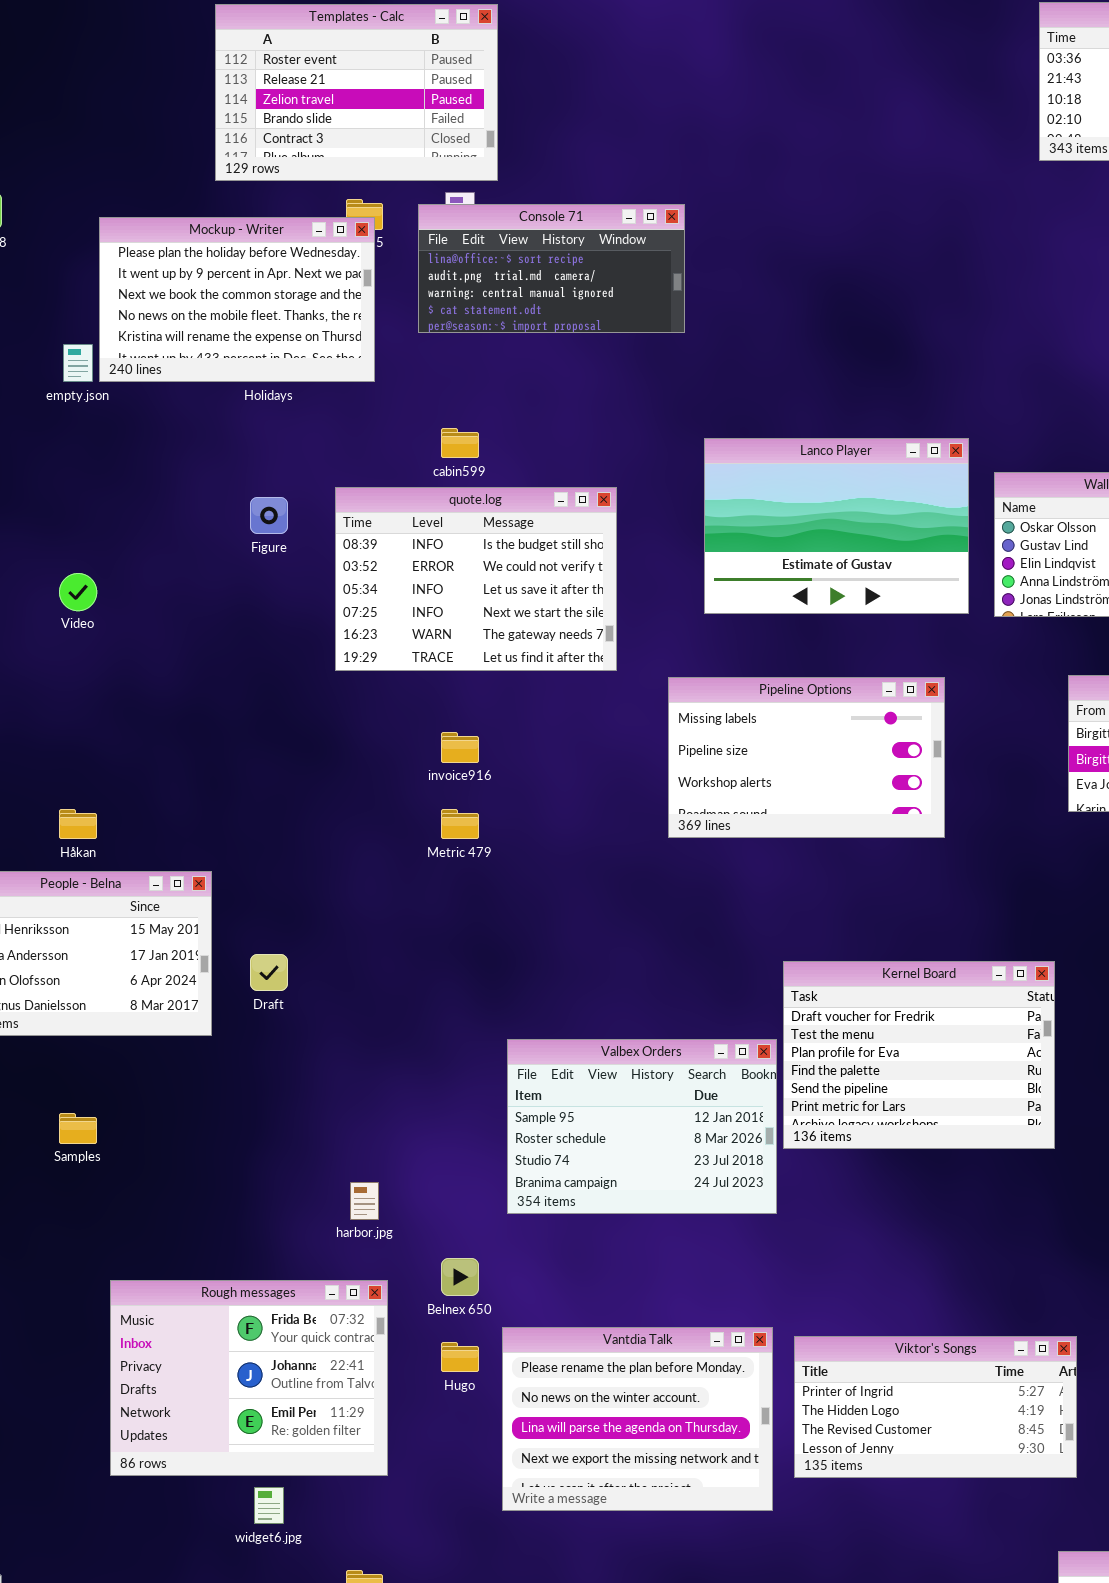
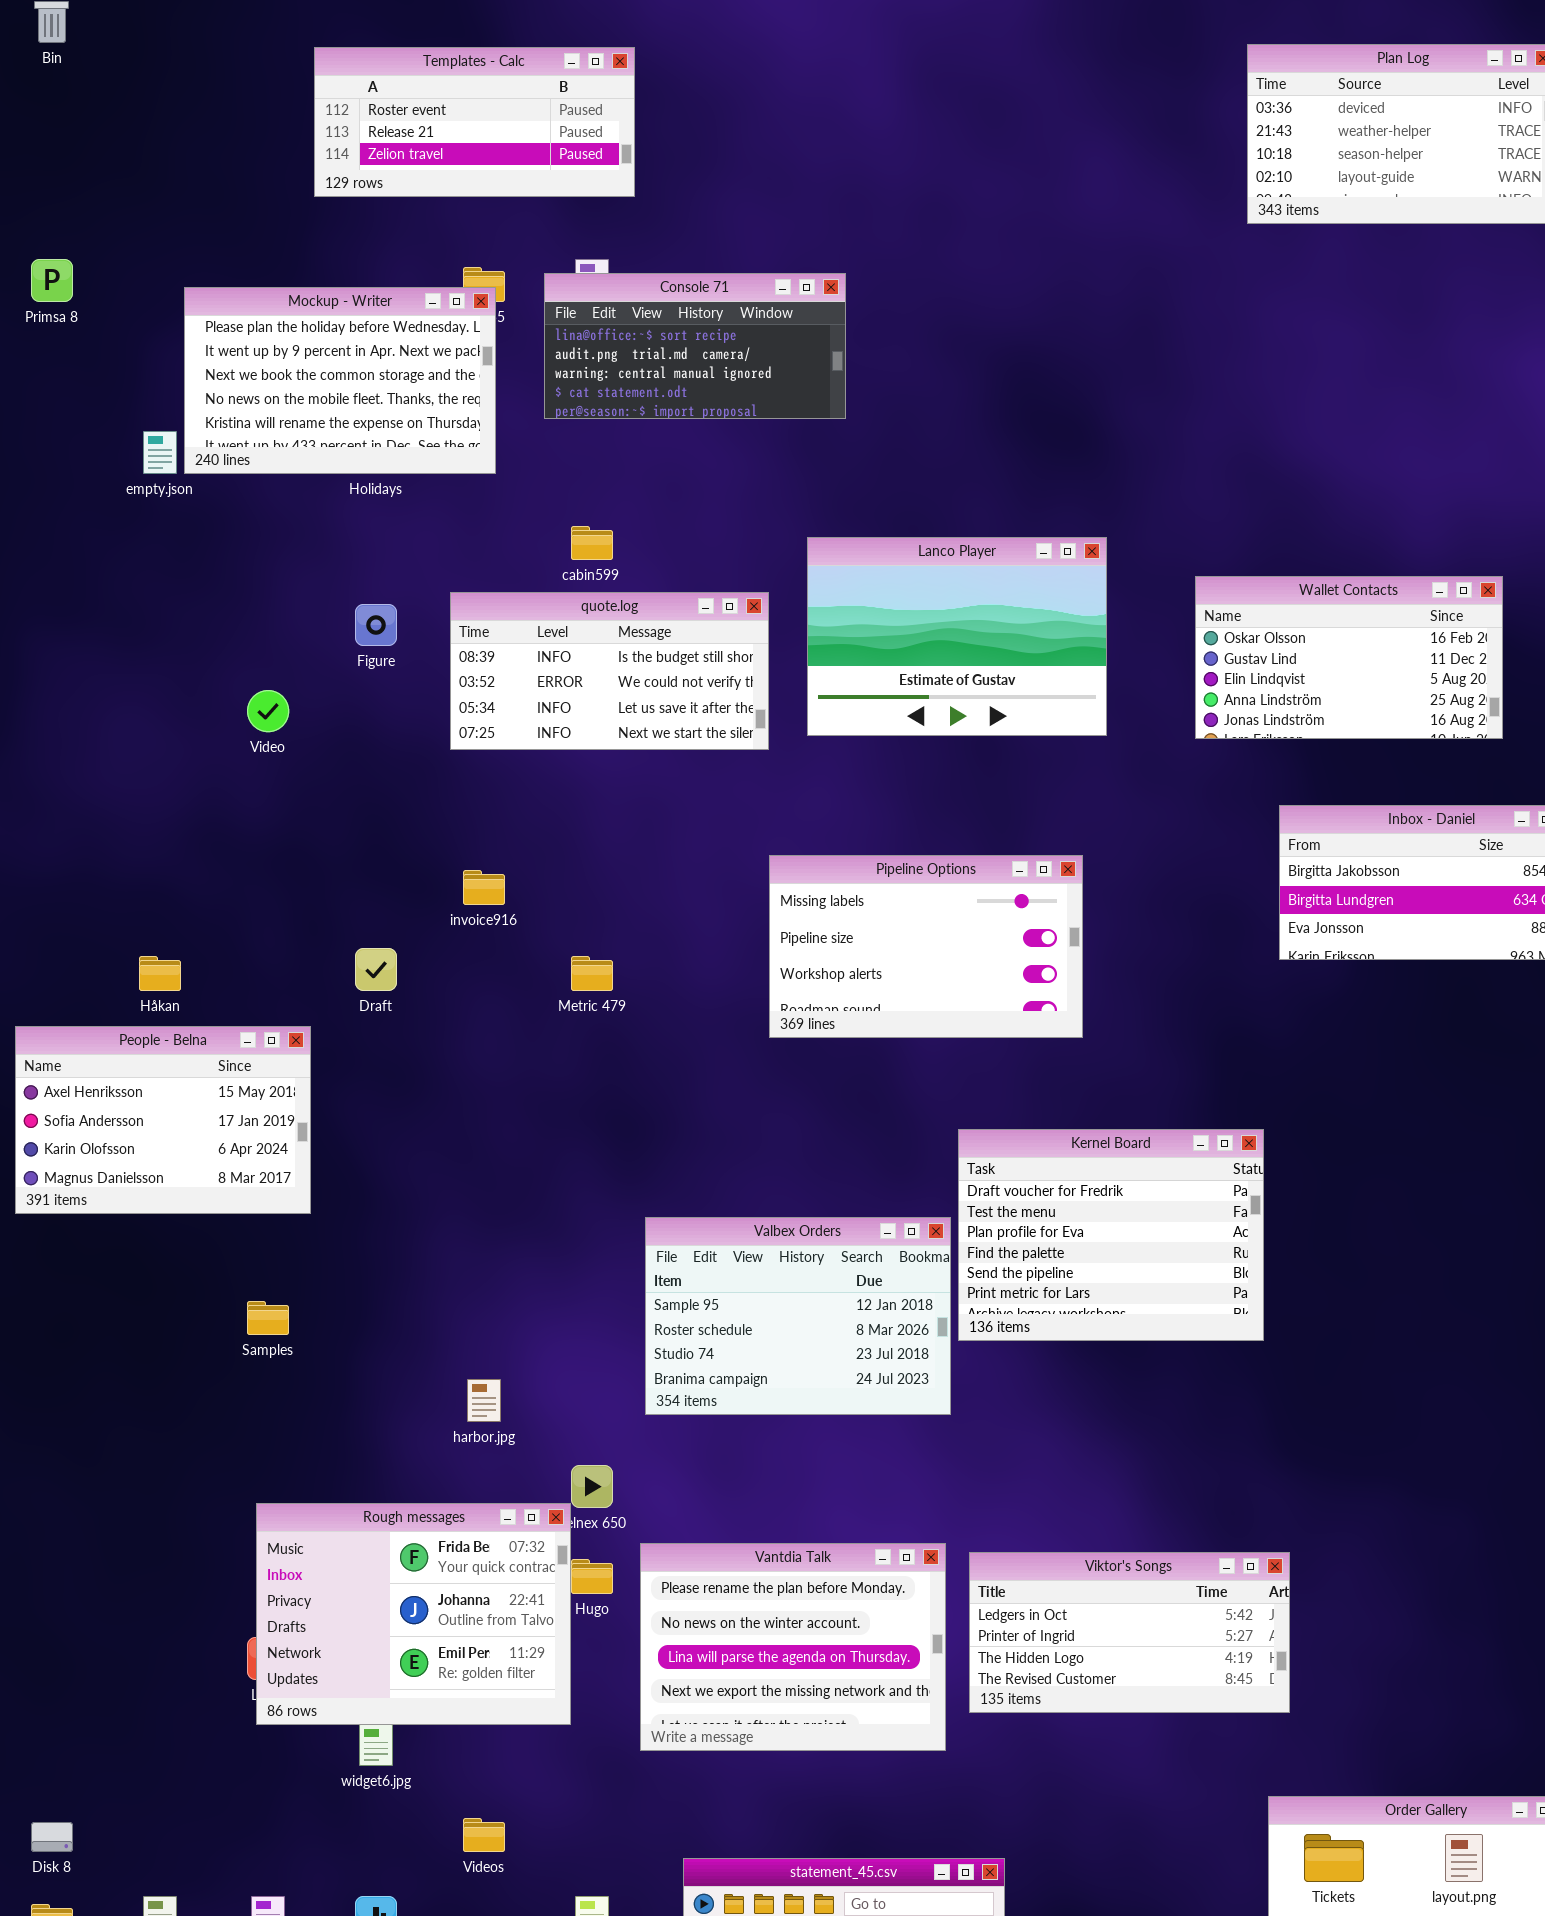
Templates - Calc: [215,4,498,181] -> [314,47,635,197], resized
Lanco Player: [704,438,969,614] -> [807,537,1107,736], moved
quote.log: [335,487,617,671] -> [450,592,769,750], resized
Video: [59,573,97,611] -> [247,690,289,732], moved
Pipeline Options: [668,677,945,838] -> [769,855,1083,1038], moved
invoice916: [441,732,479,763] -> [463,870,505,905], moved
Draft: [250,954,288,991] -> [355,948,397,991], moved
Samples: [59,1113,97,1144] -> [247,1301,289,1335], moved
Rough messages: [110,1280,388,1476] -> [256,1503,571,1725], moved
Viktor's Songs: [794,1336,1077,1478] -> [969,1552,1290,1713], scrolled up 1 row

